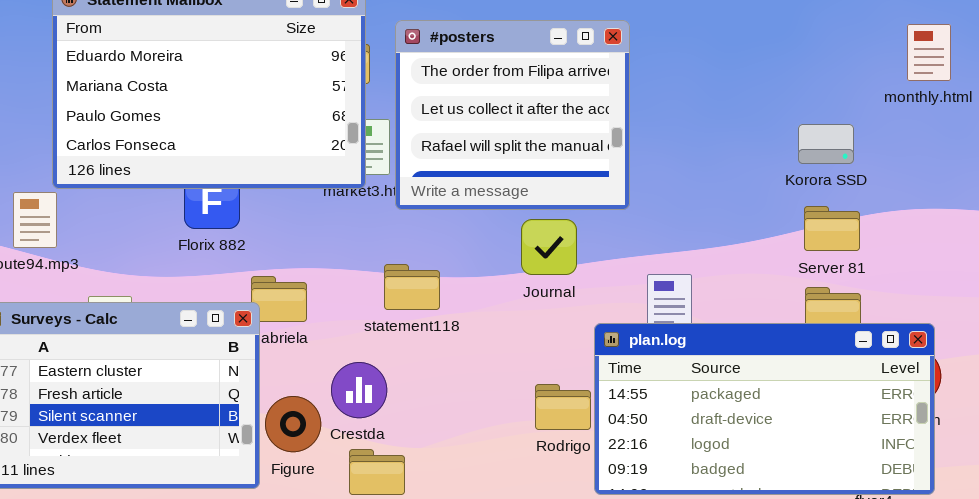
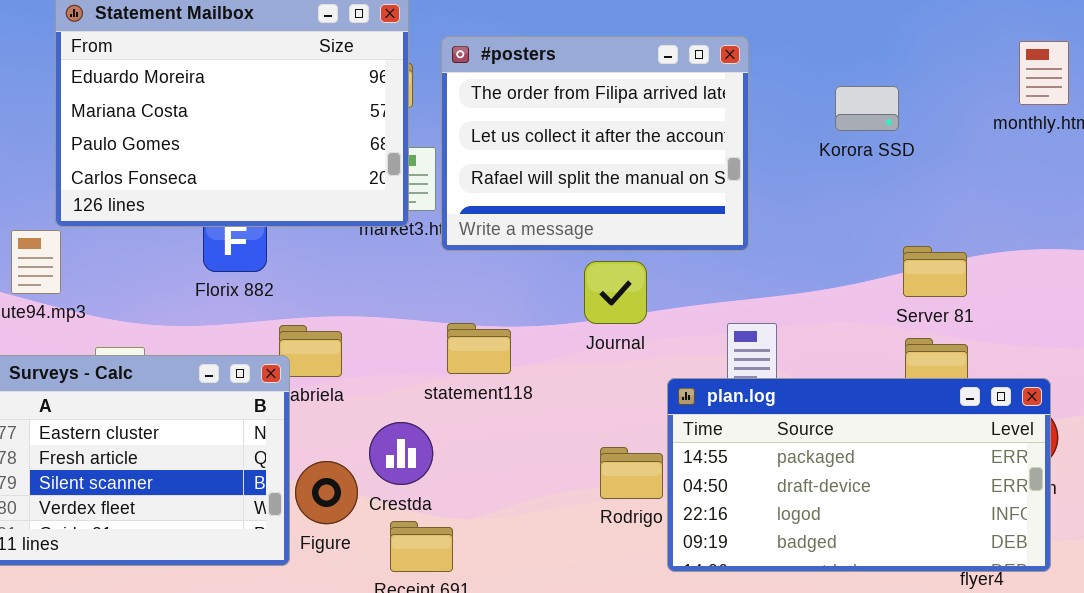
#posters: [395,20,630,210] -> [441,36,749,251], resized
Korora SSD: [798,124,854,164] -> [835,86,899,131], moved
statement118: [384,264,440,310] -> [447,323,511,374], moved

